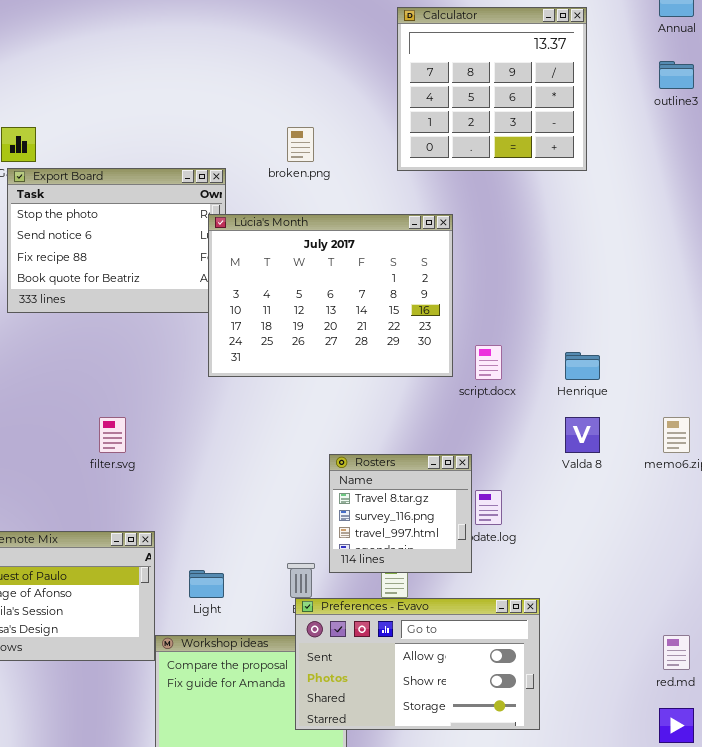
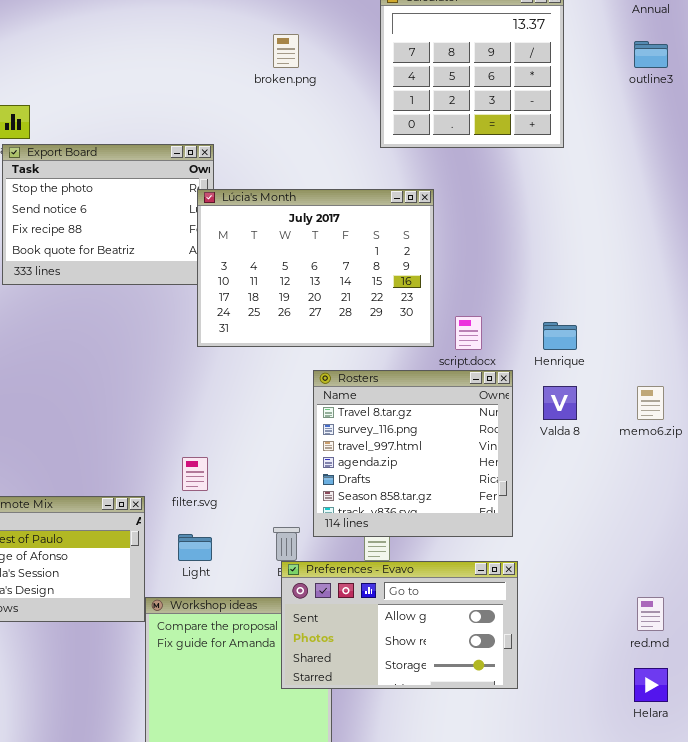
broken.png: [287,127,314,162] -> [273,34,299,68], moved
filter.svg: [99,417,126,453] -> [182,457,208,491], moved
Rosters: [329,454,472,573] -> [313,370,513,537], resized

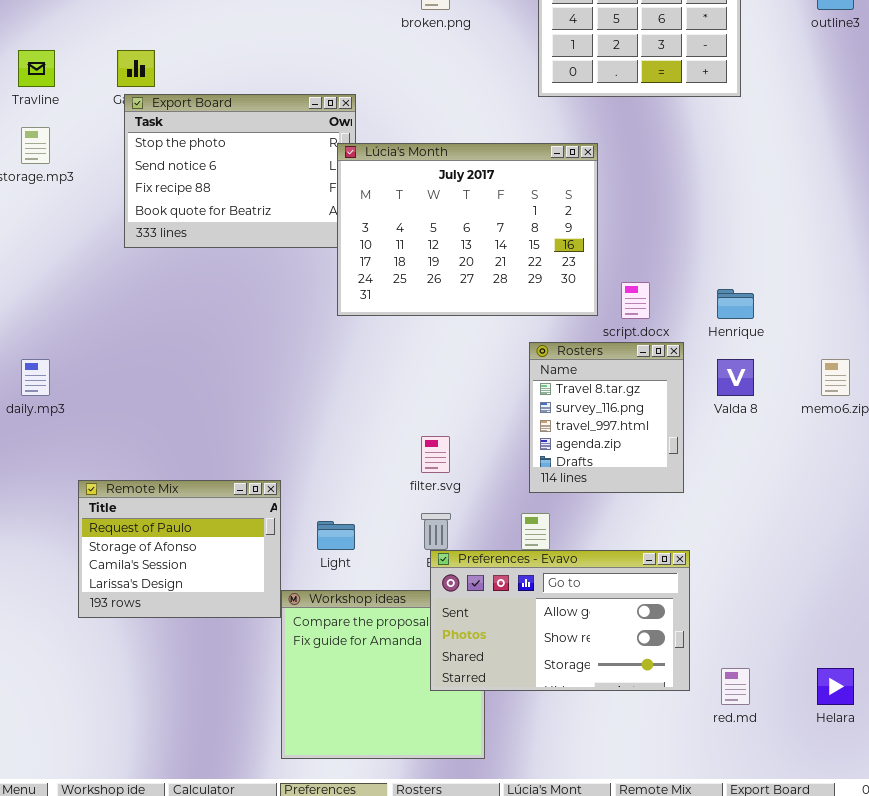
Rosters: [313,370,513,537] -> [529,342,684,493], resized
filter.svg: [182,457,208,491] -> [421,436,450,473], moved
red.md: [637,597,664,631] -> [721,668,750,705], moved

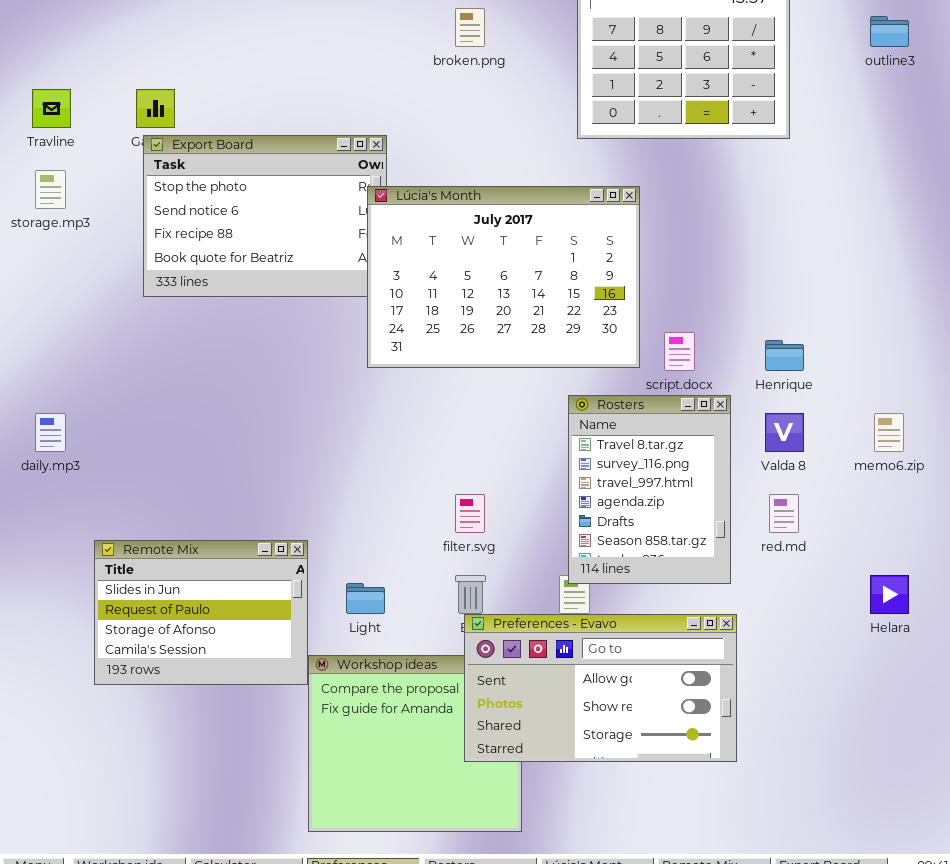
Rosters: [529,342,684,493] -> [568,395,731,584], resized
Remote Mix: [78,480,281,618] -> [94,540,308,685], scrolled up 1 row
red.md: [721,668,750,705] -> [769,494,799,533], moved
Helara: [817,668,854,705] -> [870,575,909,614], moved

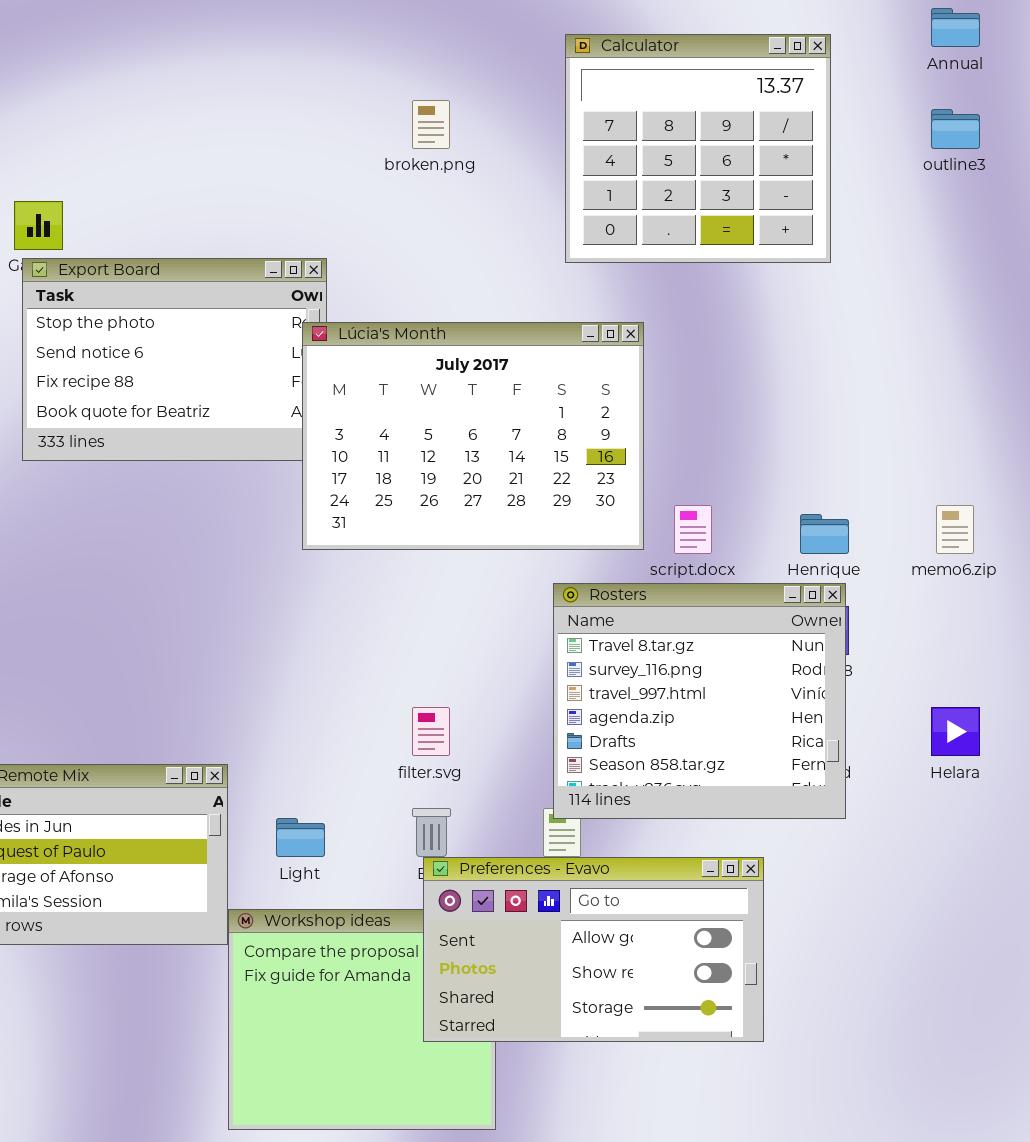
Rosters: [568,395,731,584] -> [553,583,846,819], resized
memo6.zip: [874,413,904,452] -> [936,505,974,554], moved
Helara: [870,575,909,614] -> [931,707,980,756], moved

